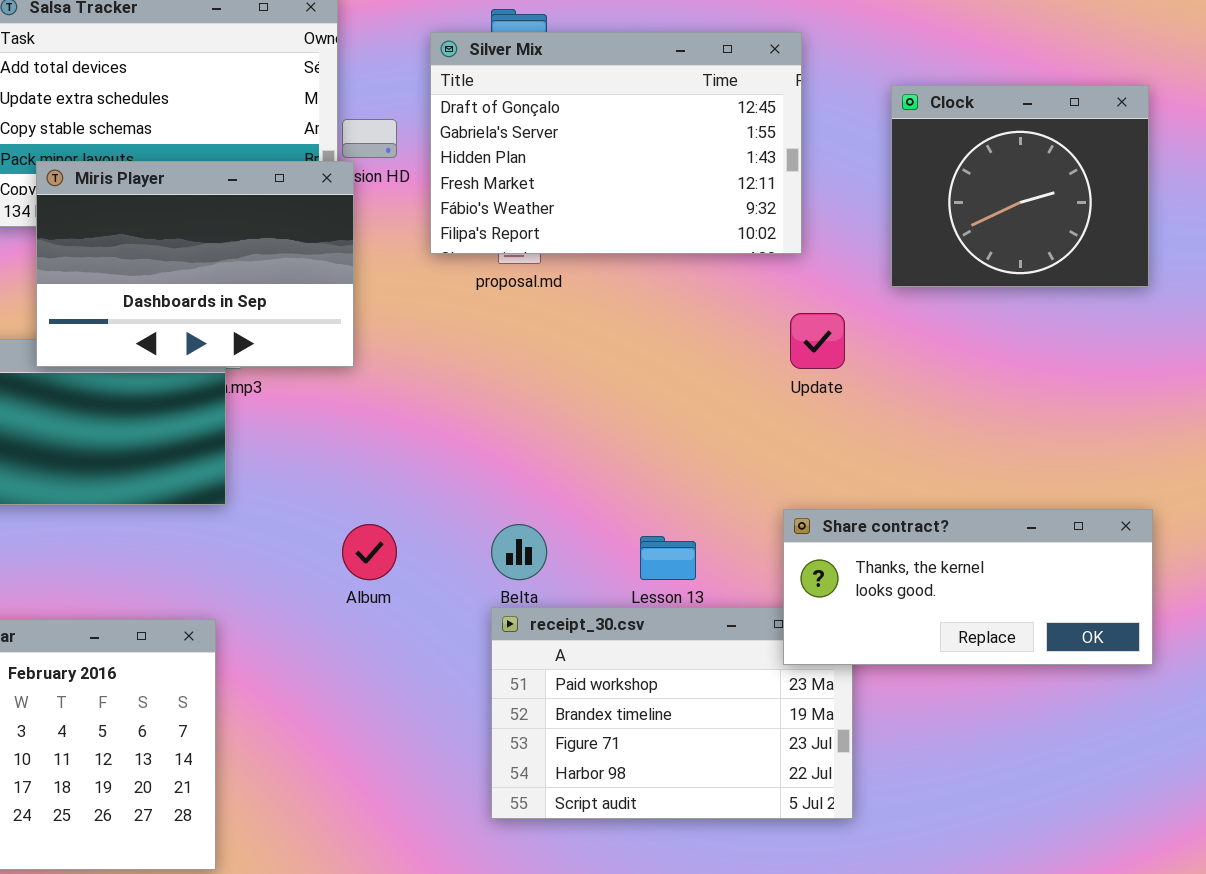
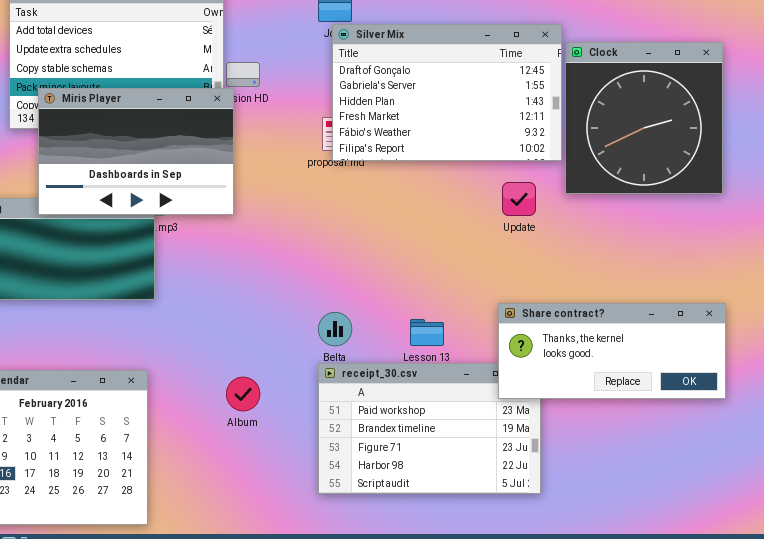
Silver Mix: [430,32,802,254] -> [332,24,562,161], moved
Clock: [891,85,1149,287] -> [565,42,723,194], resized
Album: [342,524,397,580] -> [226,377,260,411], moved

